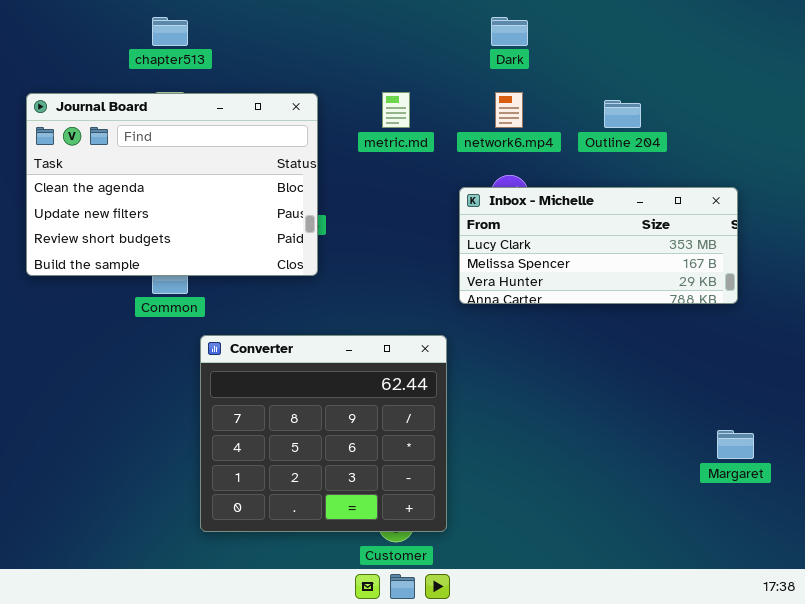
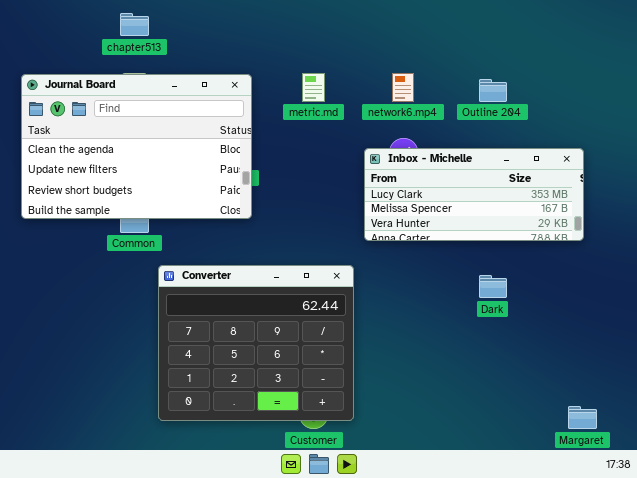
Dark: [491,17,528,46] -> [479,275,507,298], moved
Margaret: [717,430,754,459] -> [568,406,597,429], moved

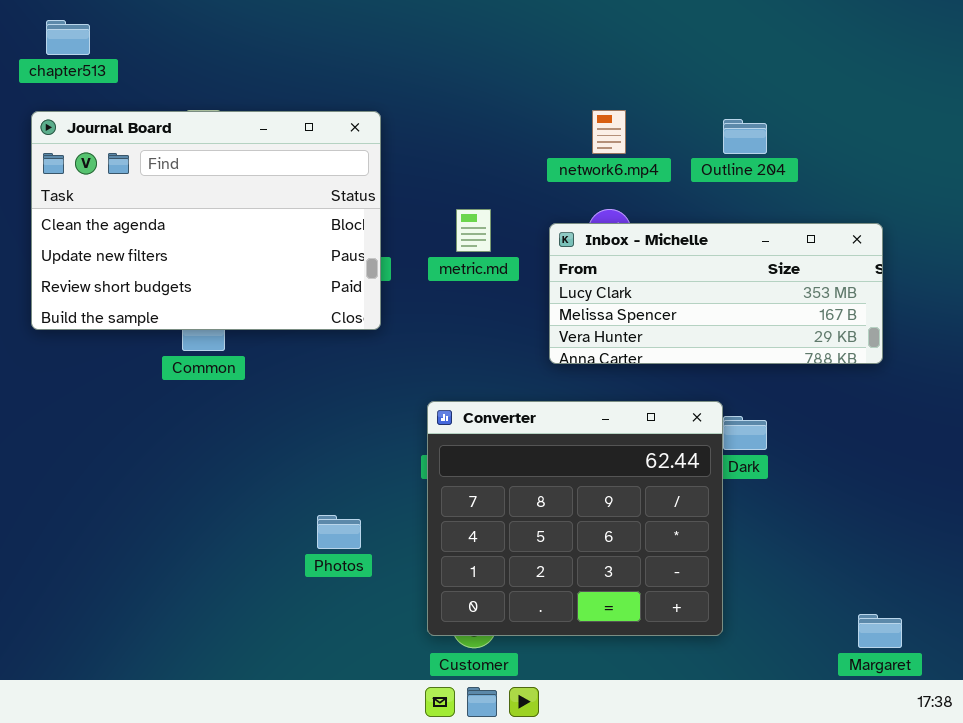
chapter513: [120,13,149,36] -> [46,20,90,55], moved
metric.md: [302,73,325,102] -> [456,209,491,252], moved
Converter: [158,265,354,421] -> [427,401,723,636], moved

